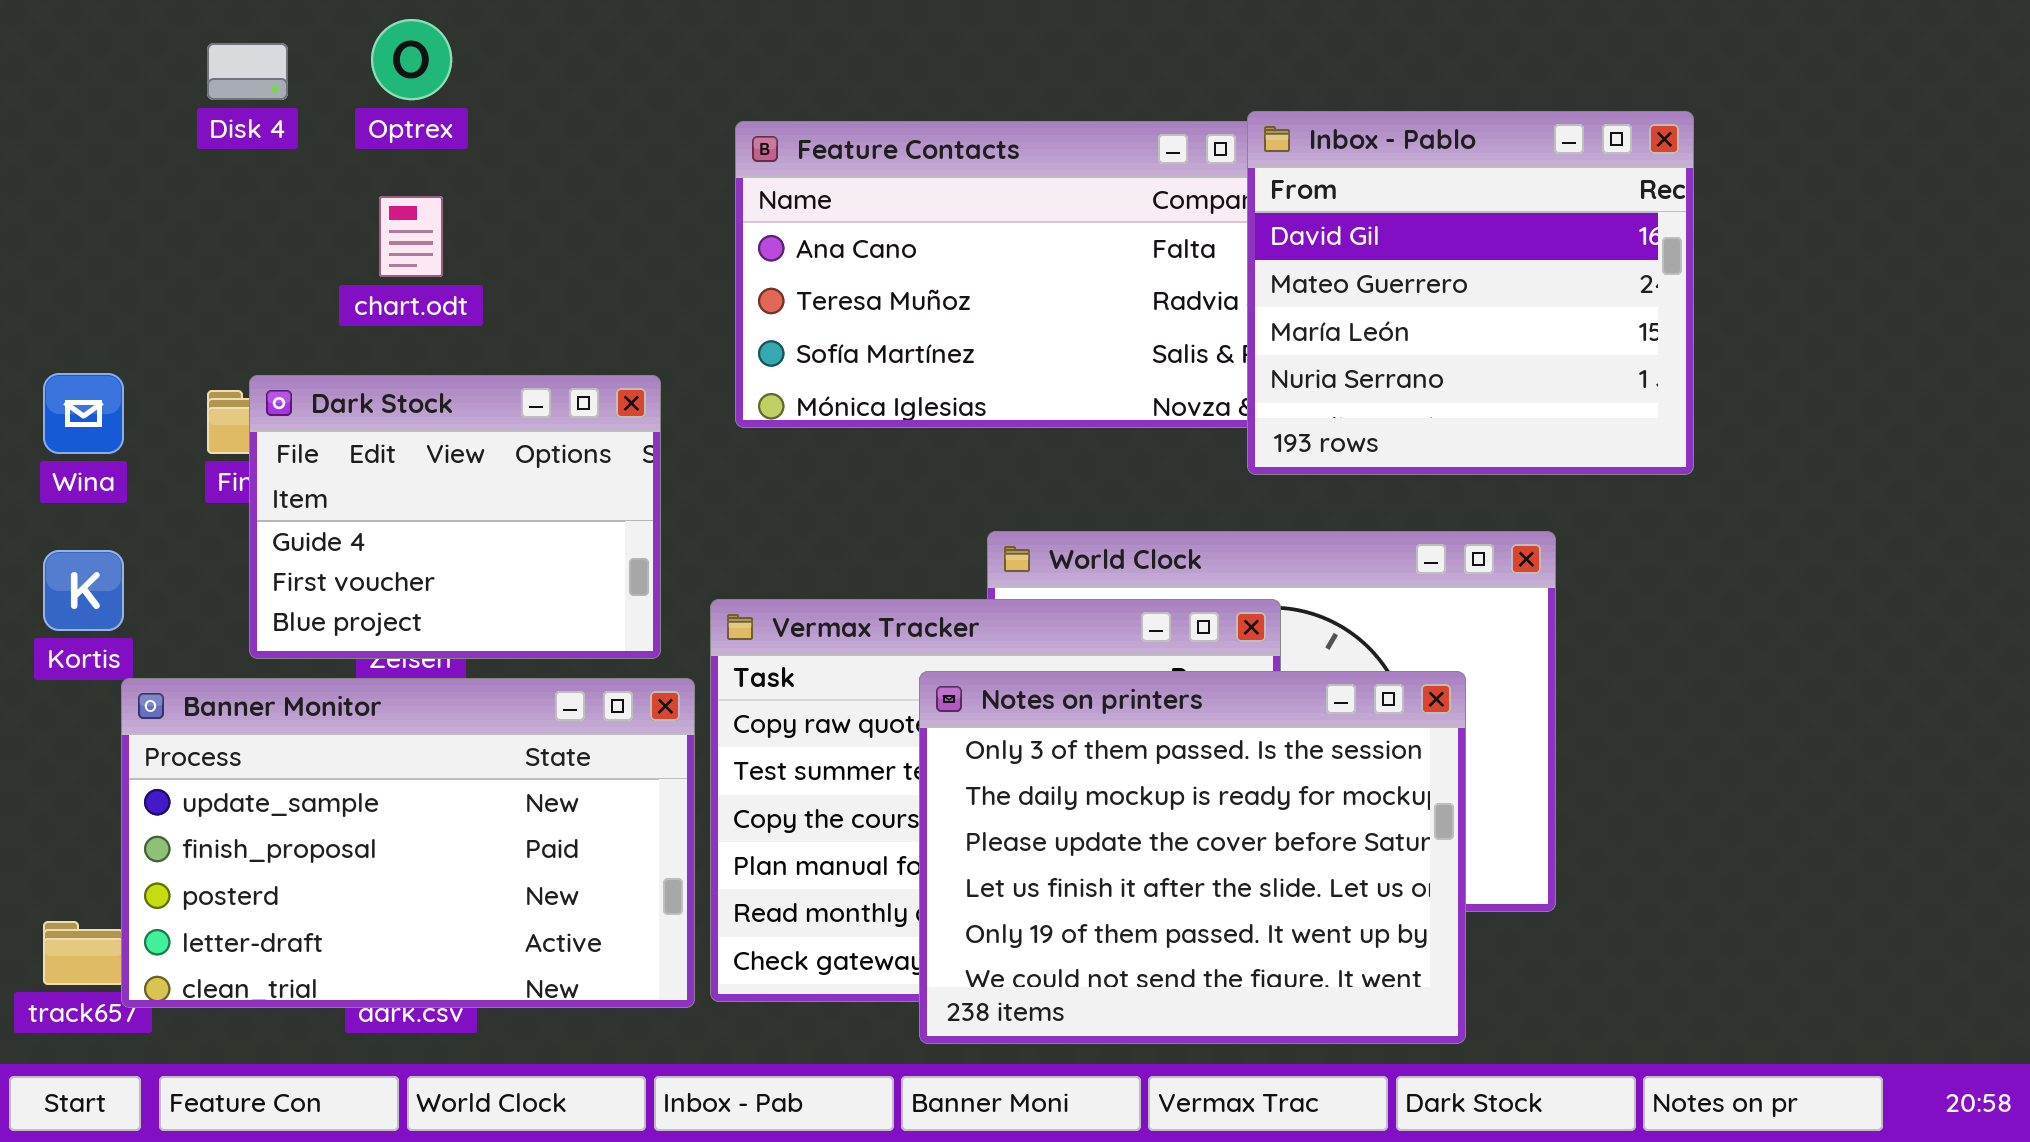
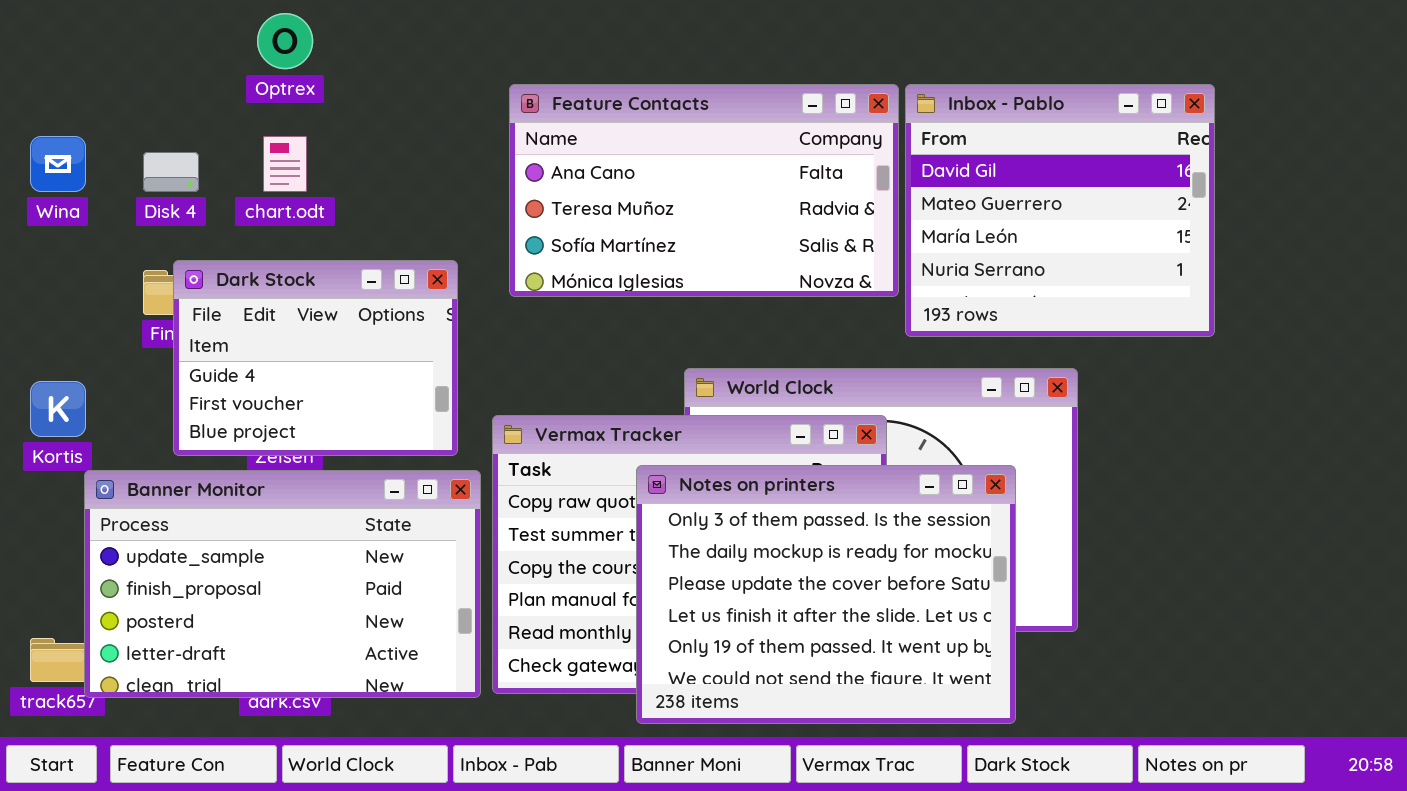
Disk 4: [207,43,288,100] -> [143,152,199,192], moved
Inbox - Pablo: [1247,111,1694,475] -> [905,84,1215,337], moved
Wina: [43,373,124,454] -> [30,136,86,192], moved

